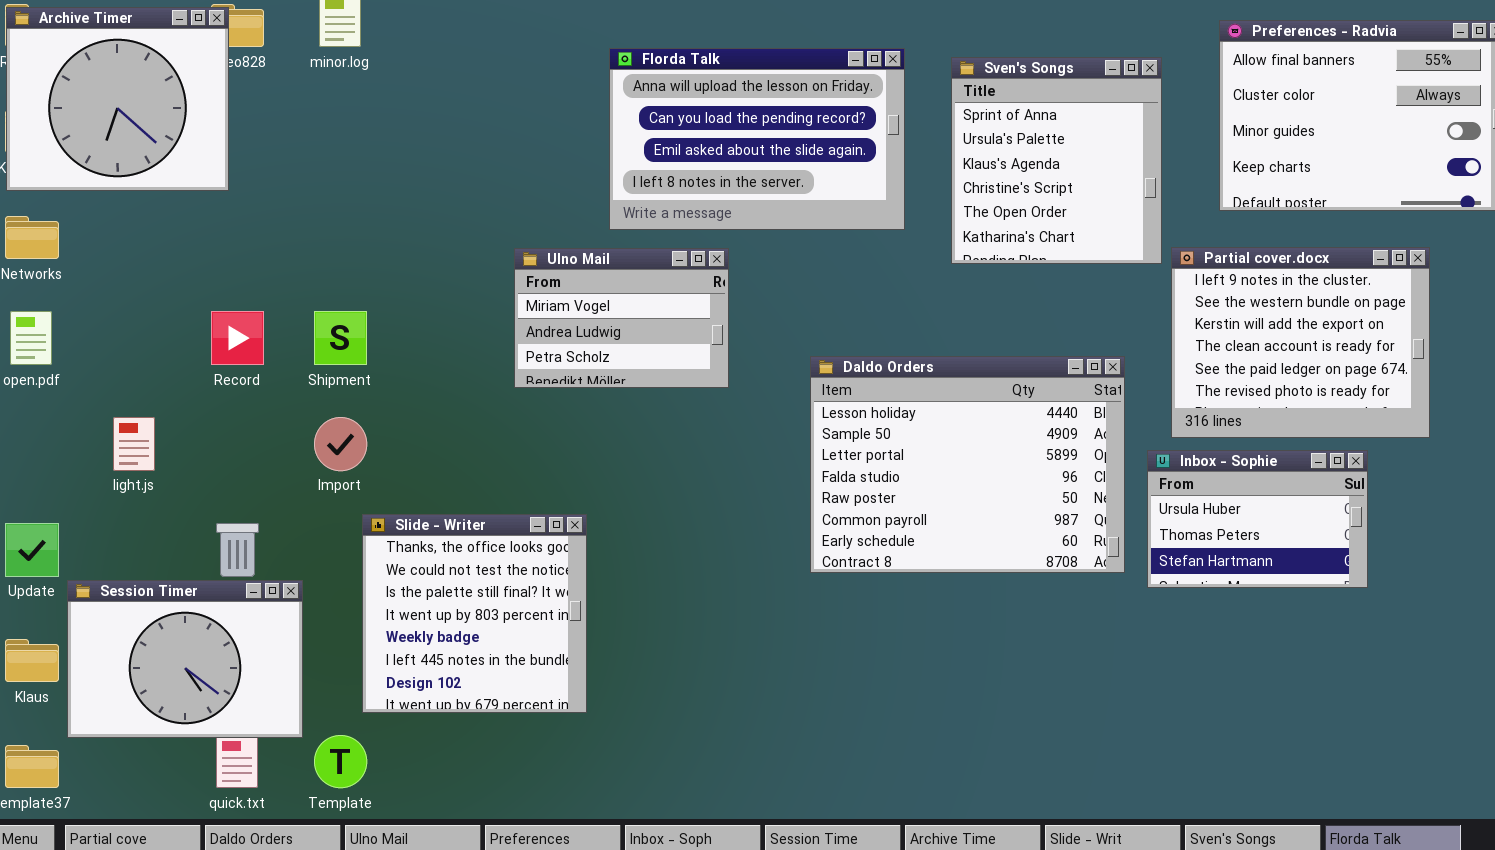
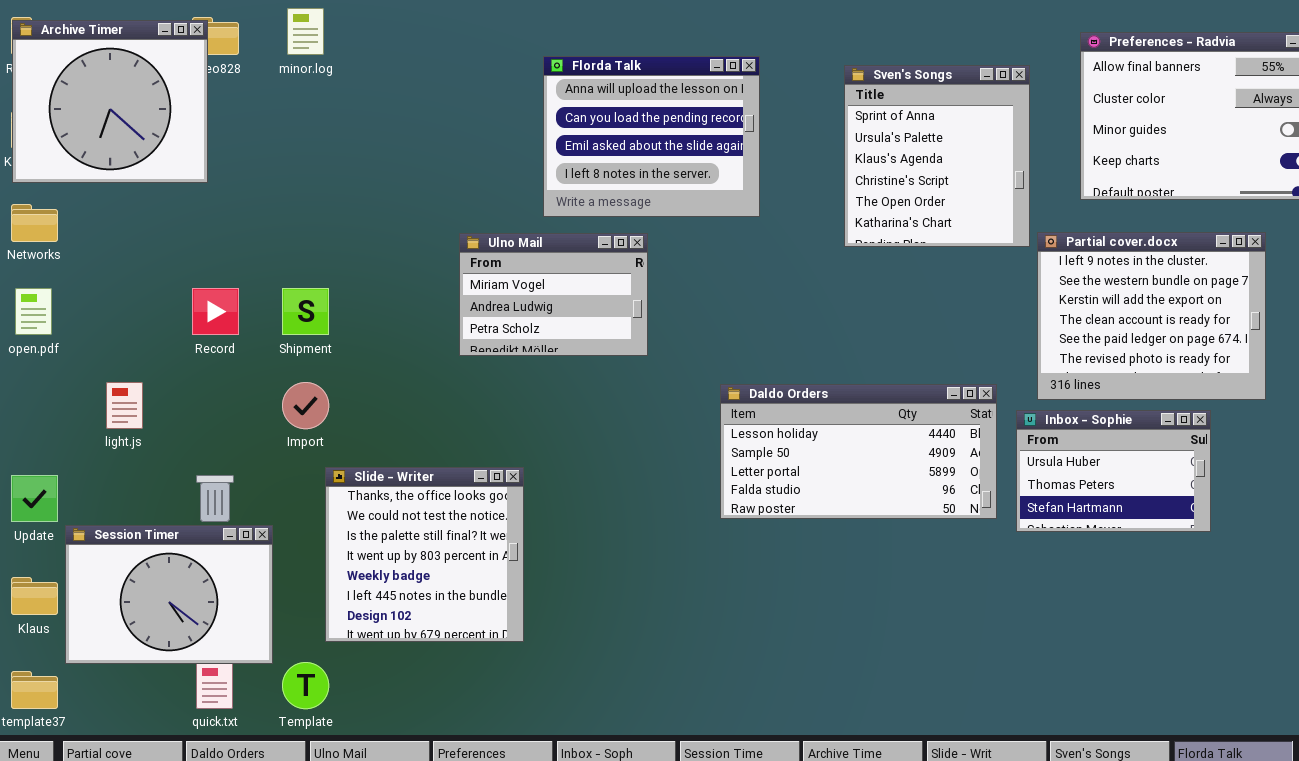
Florda Talk: [609,48,905,230] -> [543,56,760,217], resized
Daldo Orders: [810,356,1125,573] -> [720,384,997,519], resized

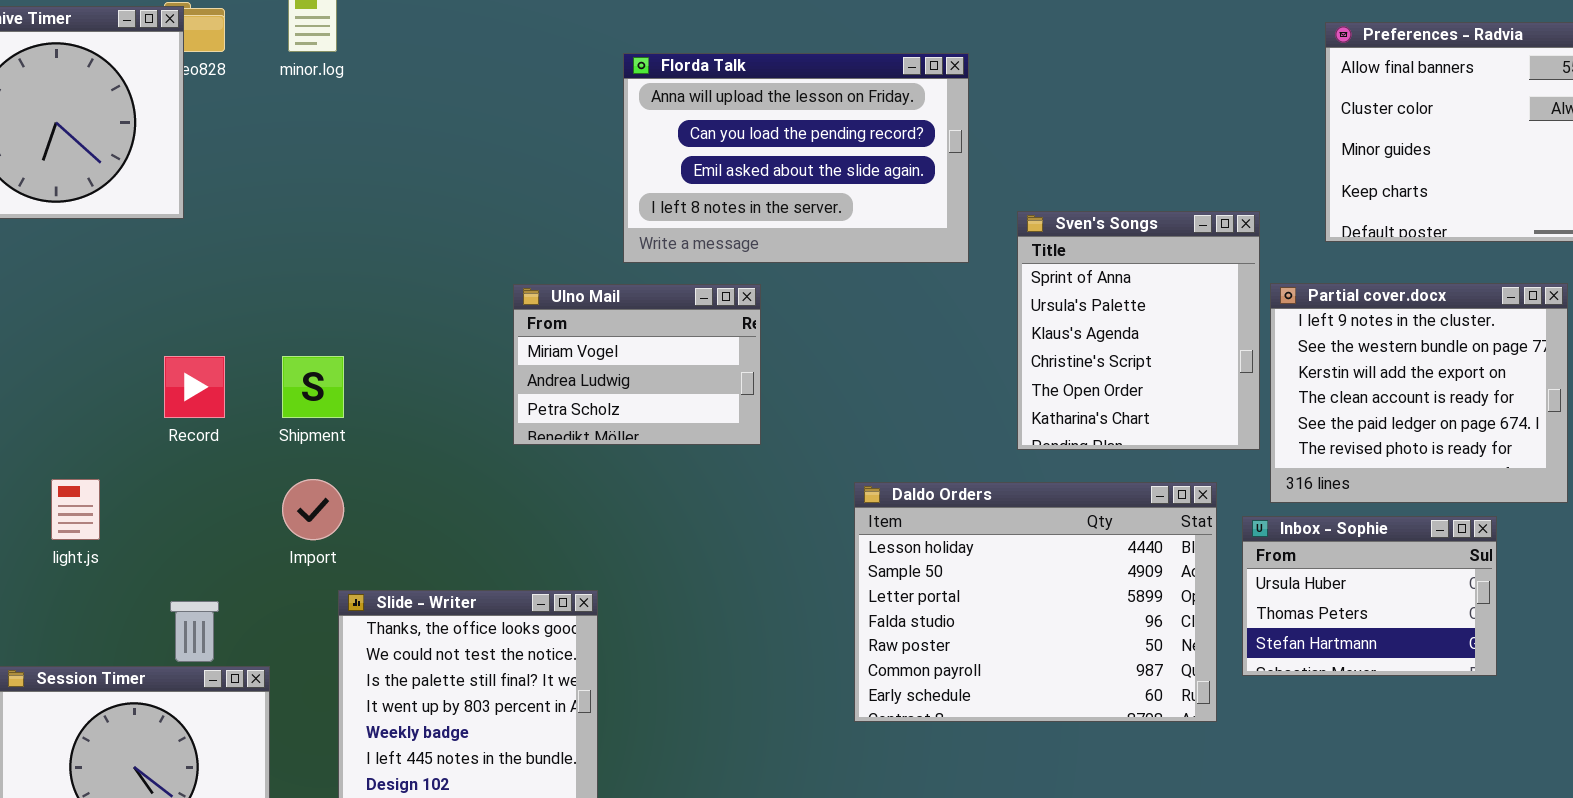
Florda Talk: [543,56,760,217] -> [623,53,969,263], resized
Sven's Songs: [844,65,1030,247] -> [1017,211,1260,450], moved
Daldo Orders: [720,384,997,519] -> [854,482,1217,722], resized

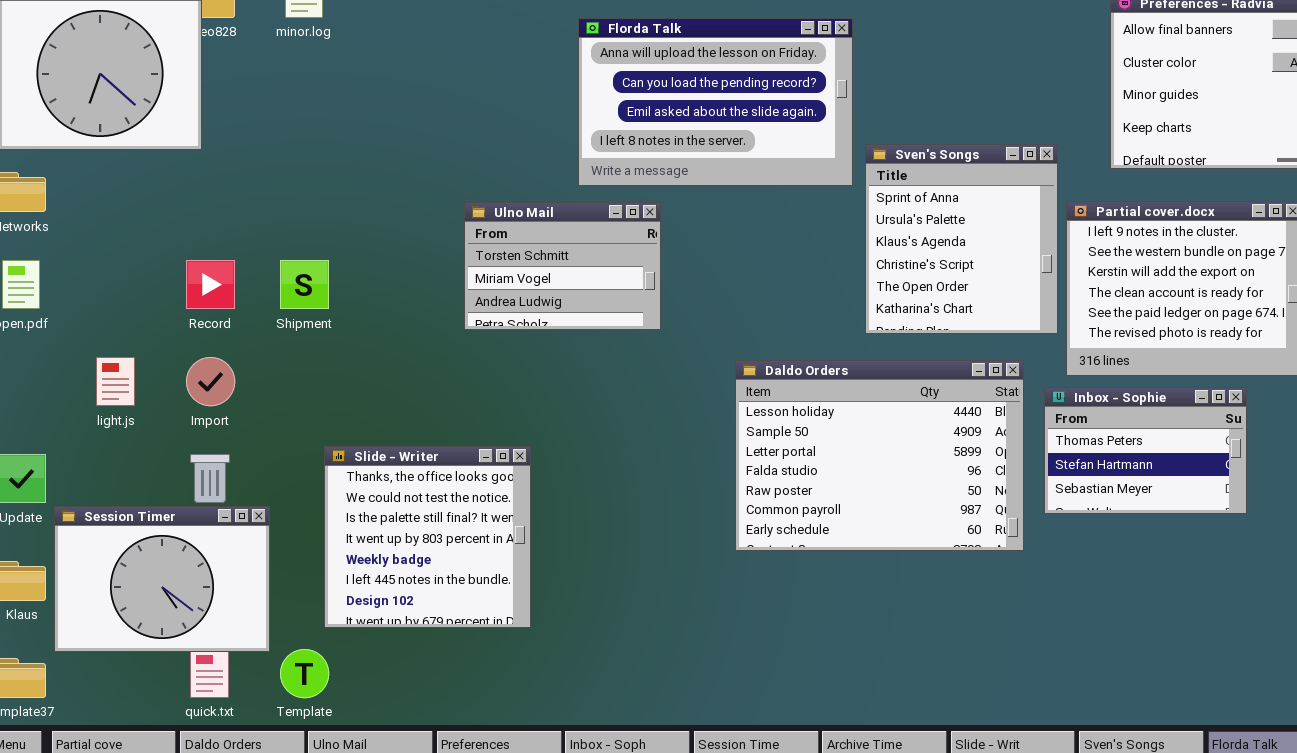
Florda Talk: [623,53,969,263] -> [578,18,853,186], moved
Ulno Mail: [513,284,761,445] -> [464,202,661,330], scrolled up 1 row
Import: [282,479,344,540] -> [186,357,235,406], moved
Inbox - Sophie: [1242,516,1497,676] -> [1044,387,1247,514], scrolled down 1 row

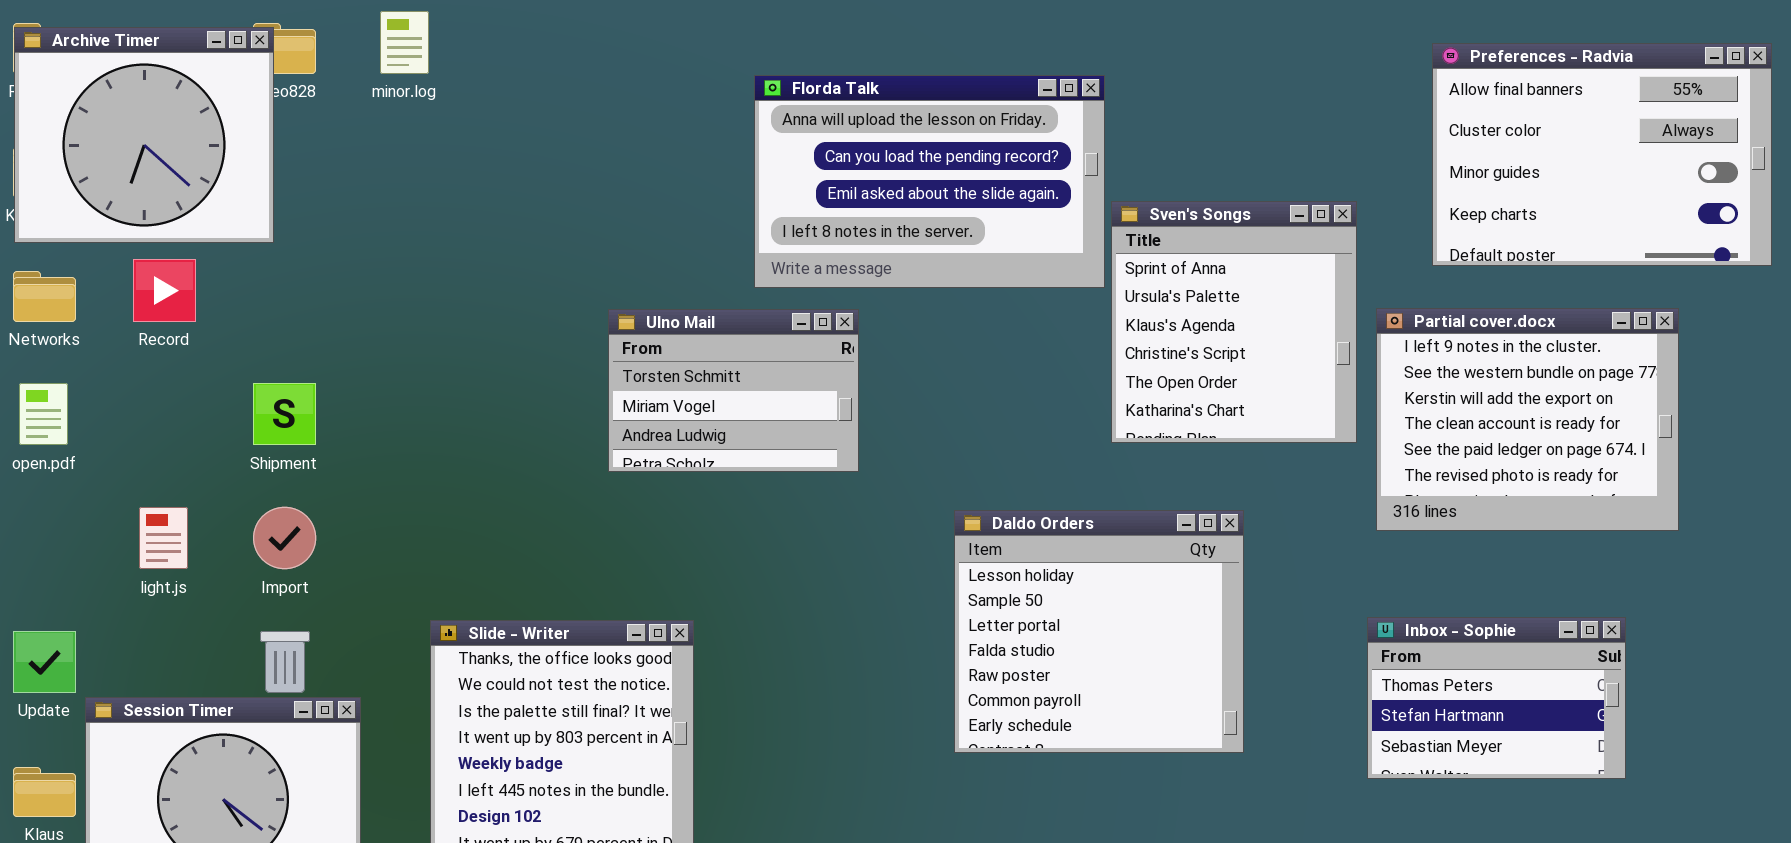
Sven's Songs: [865,144,1058,334] -> [1111,201,1357,443], moved
Record: [186,260,235,309] -> [133,259,196,322], moved
Shipment: [280,260,329,309] -> [253,383,316,445], moved
Daldo Orders: [735,360,1024,551] -> [954,510,1244,753], resized
Inbox - Sophie: [1044,387,1247,514] -> [1367,617,1626,779], moved

